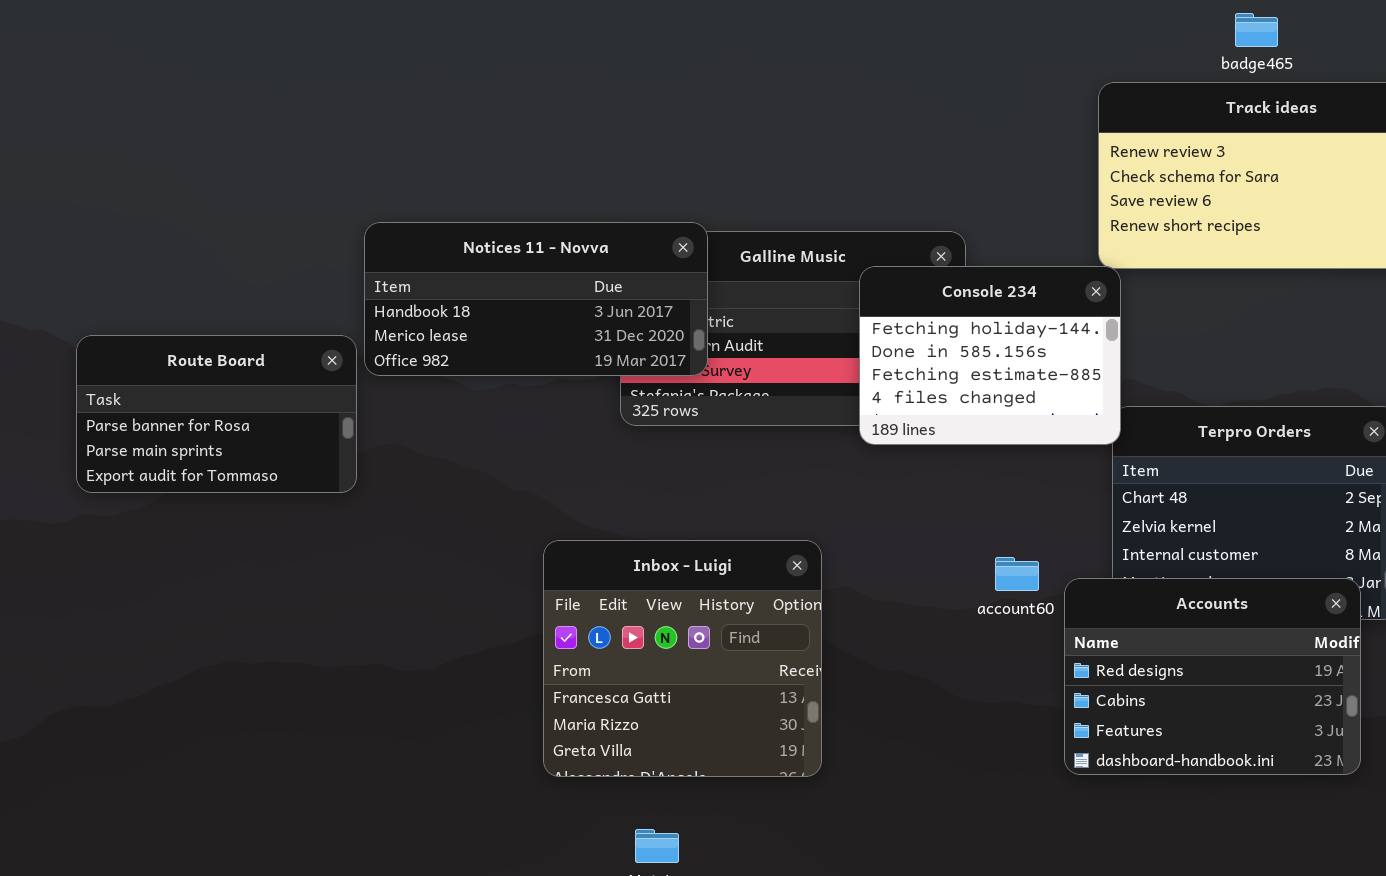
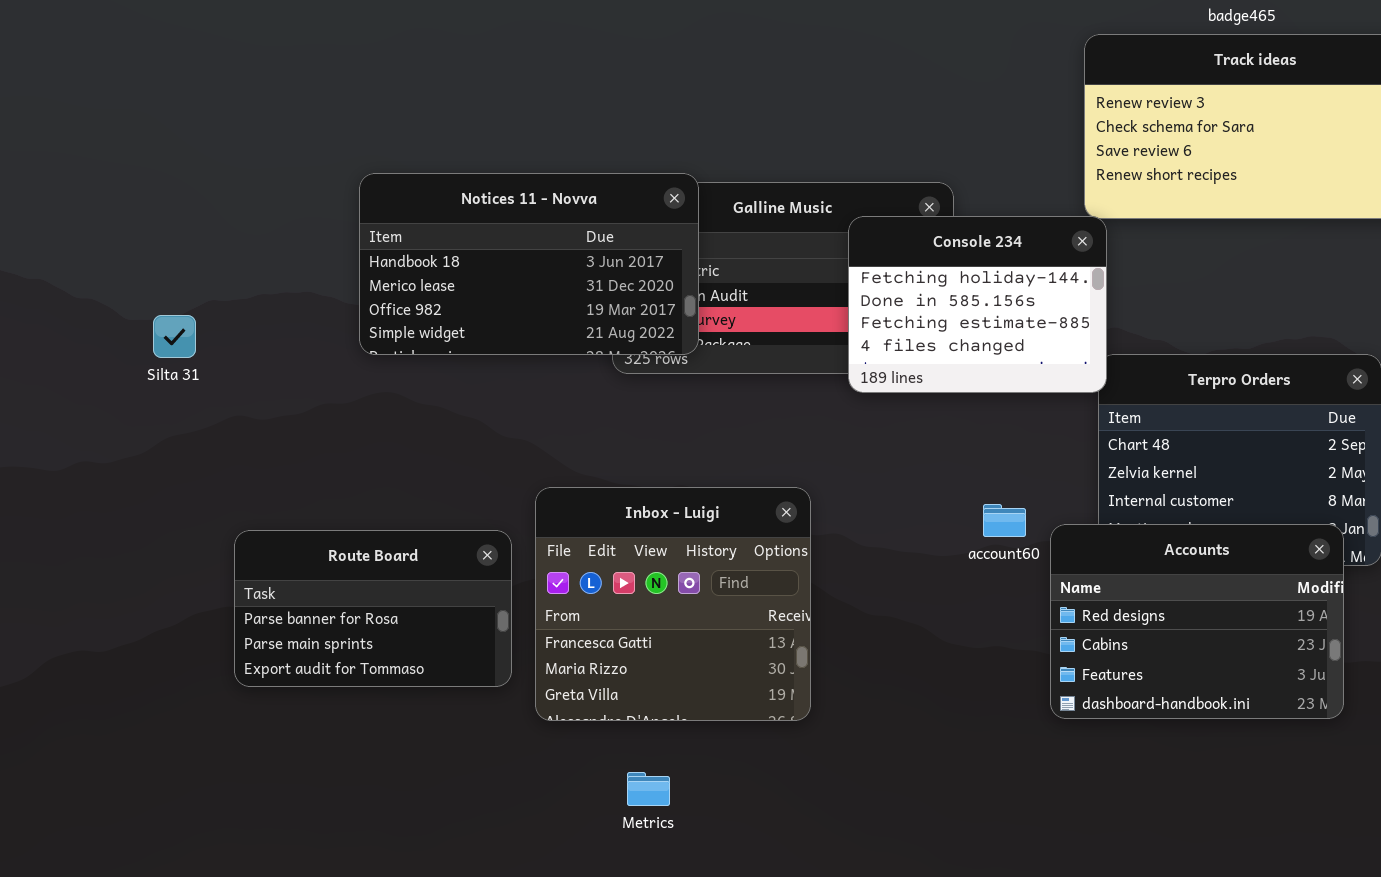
Notices 11 - Novva: [364,222,708,376] -> [359,173,699,355], resized
Route Board: [76,335,357,493] -> [234,530,512,687], moved

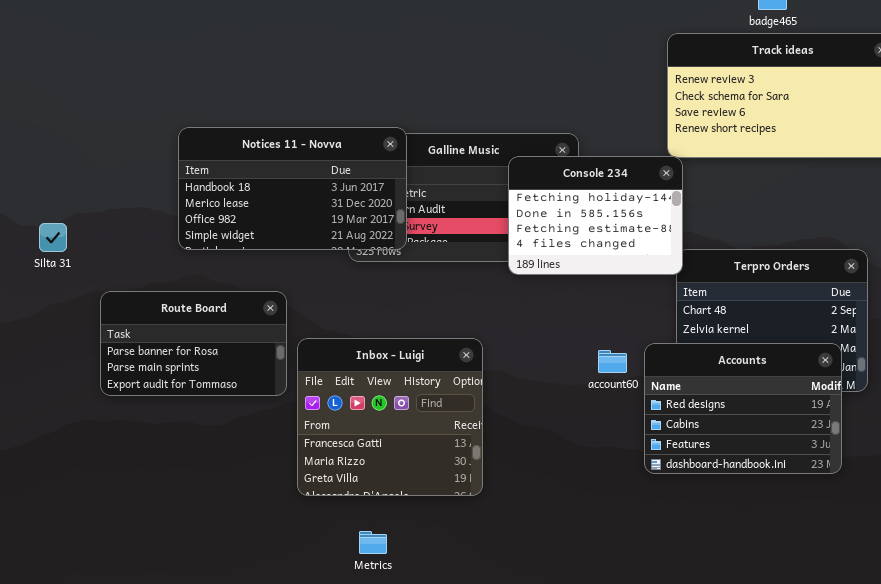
Accounts: [1050,524,1344,719] -> [644,343,842,474], moved
Route Board: [234,530,512,687] -> [100,291,287,396], moved

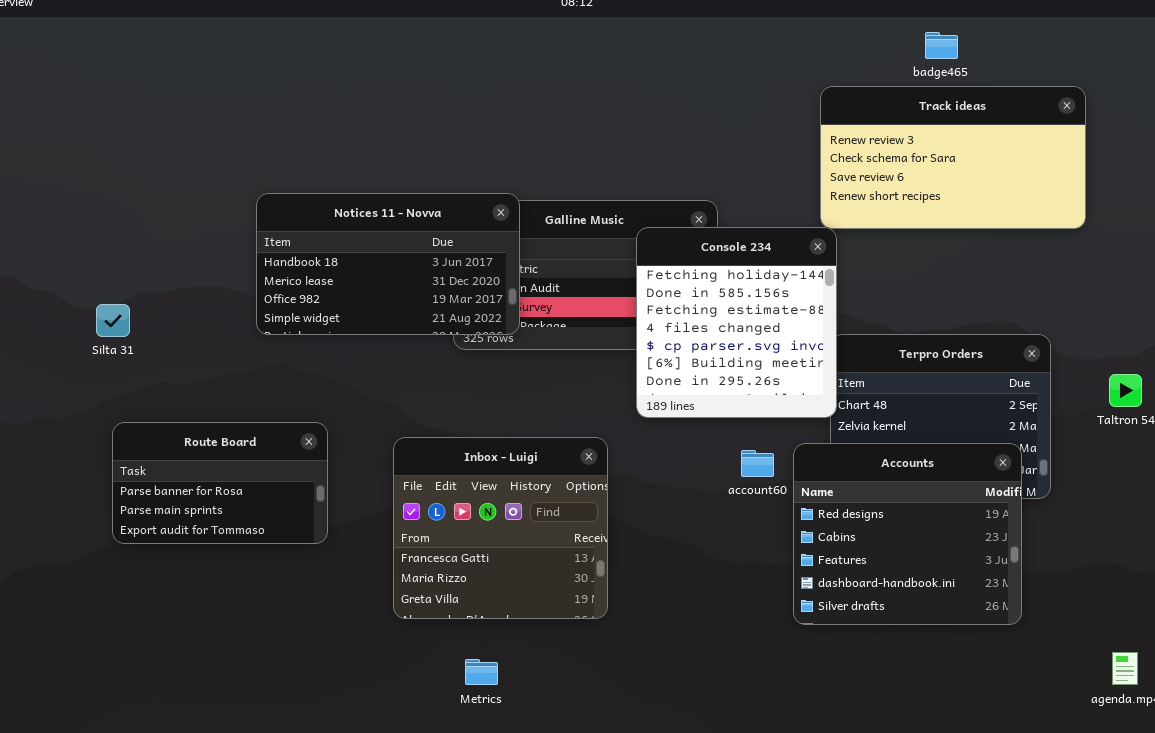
Console 234: [508,156,683,275] -> [636,227,837,418], resized
Route Board: [100,291,287,396] -> [112,422,328,544], moved
Accounts: [644,343,842,474] -> [793,443,1022,625], resized

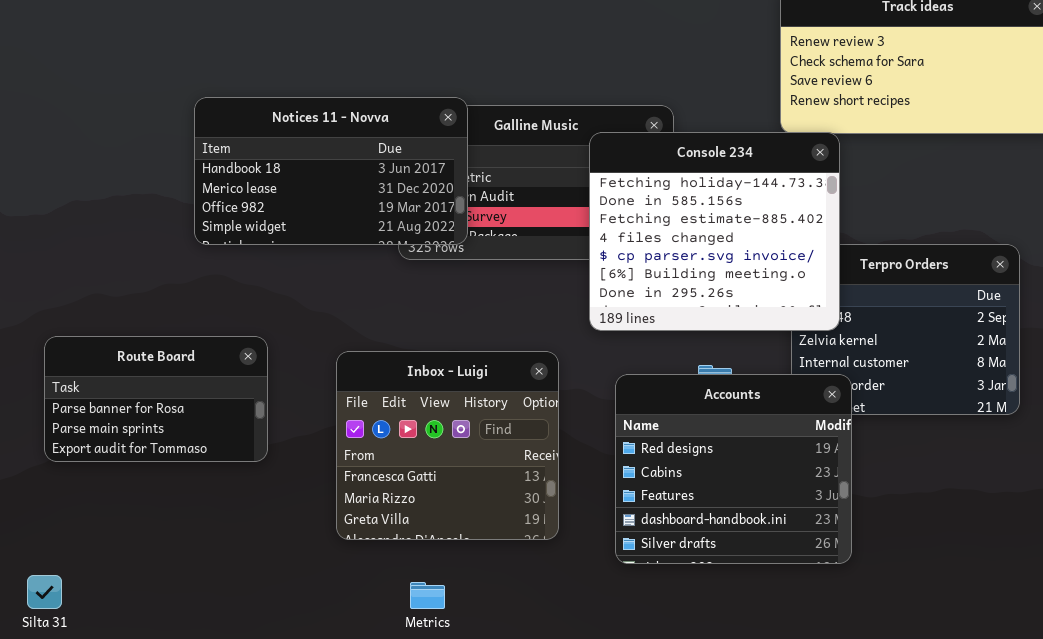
Console 234: [636,227,837,418] -> [589,132,840,331], resized
Silta 31: [96,304,130,337] -> [27,575,62,609], moved
Accounts: [793,443,1022,625] -> [615,374,852,564], moved

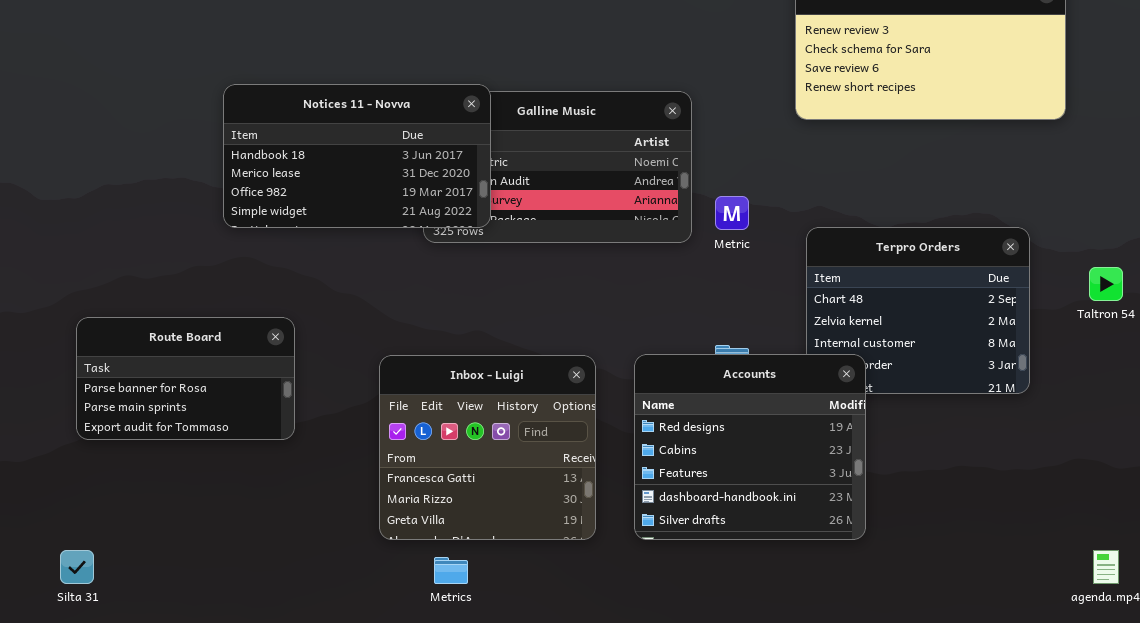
Console 234: [589,132,840,331] -> none, closed
Inbox - Luigi: [336,351,559,540] -> [379,355,596,540], moved

